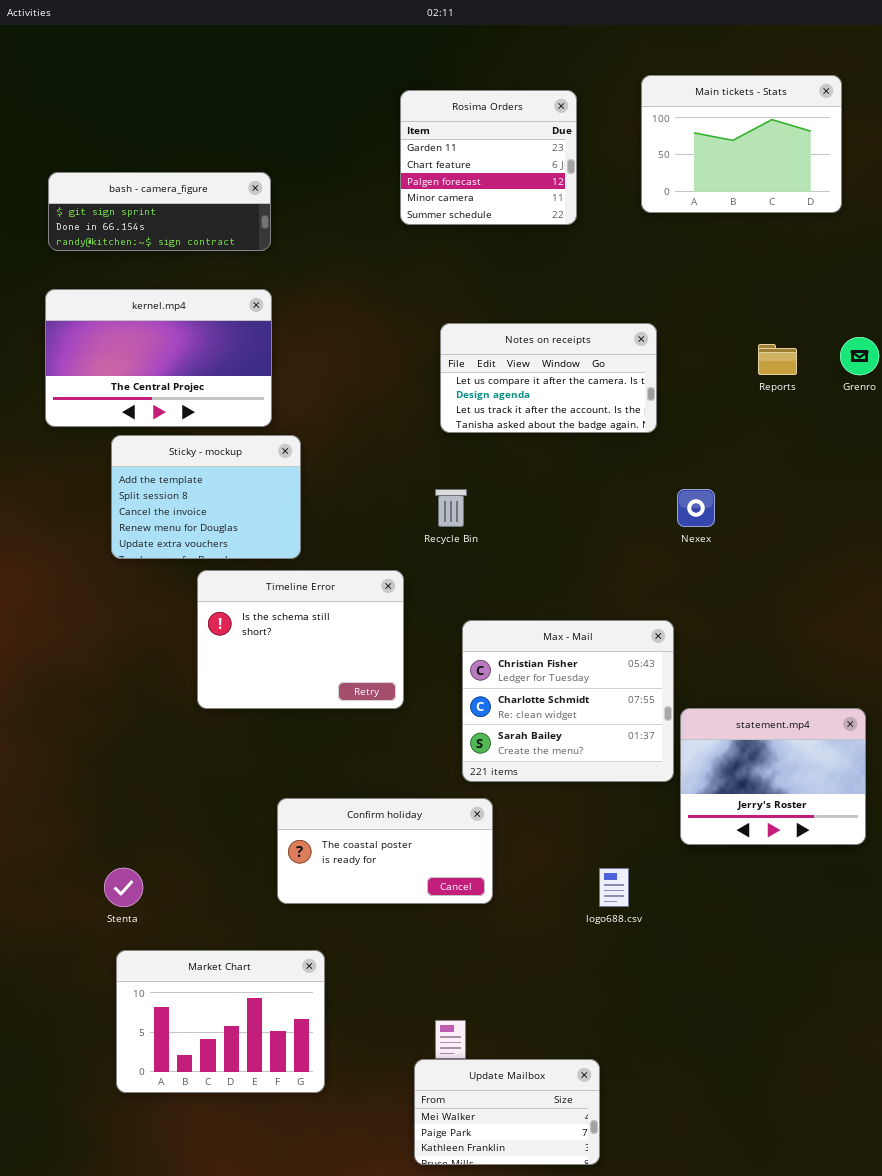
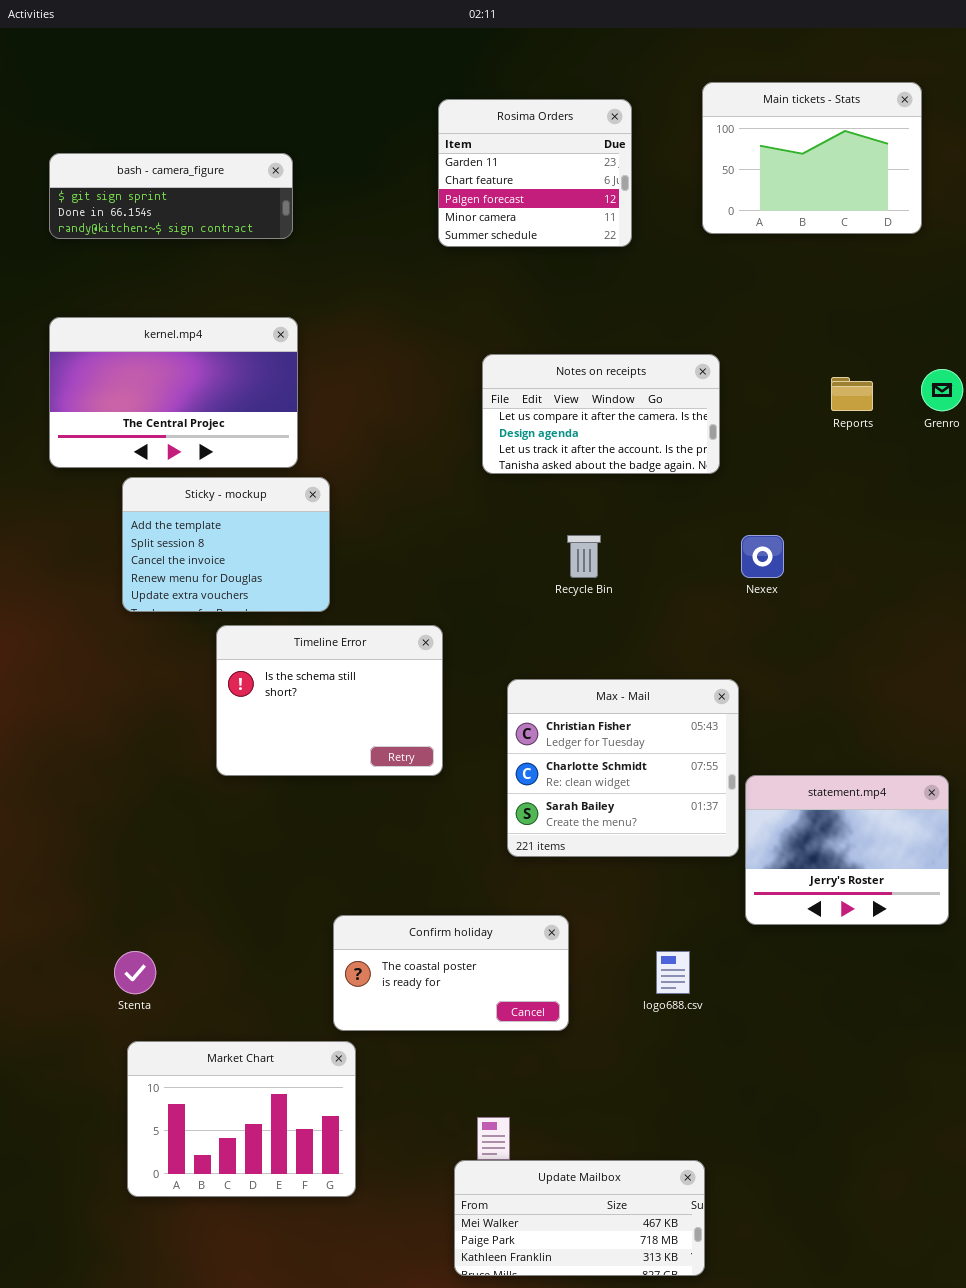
bash - camera_figure: [48,172,271,251] -> [49,153,293,239], moved
Recycle Bin: [435,489,467,527] -> [567,535,601,578], moved
Confirm holiday: [277,798,493,904] -> [333,915,569,1031], moved
Update Mailbox: [414,1059,600,1165] -> [454,1160,705,1276], resized

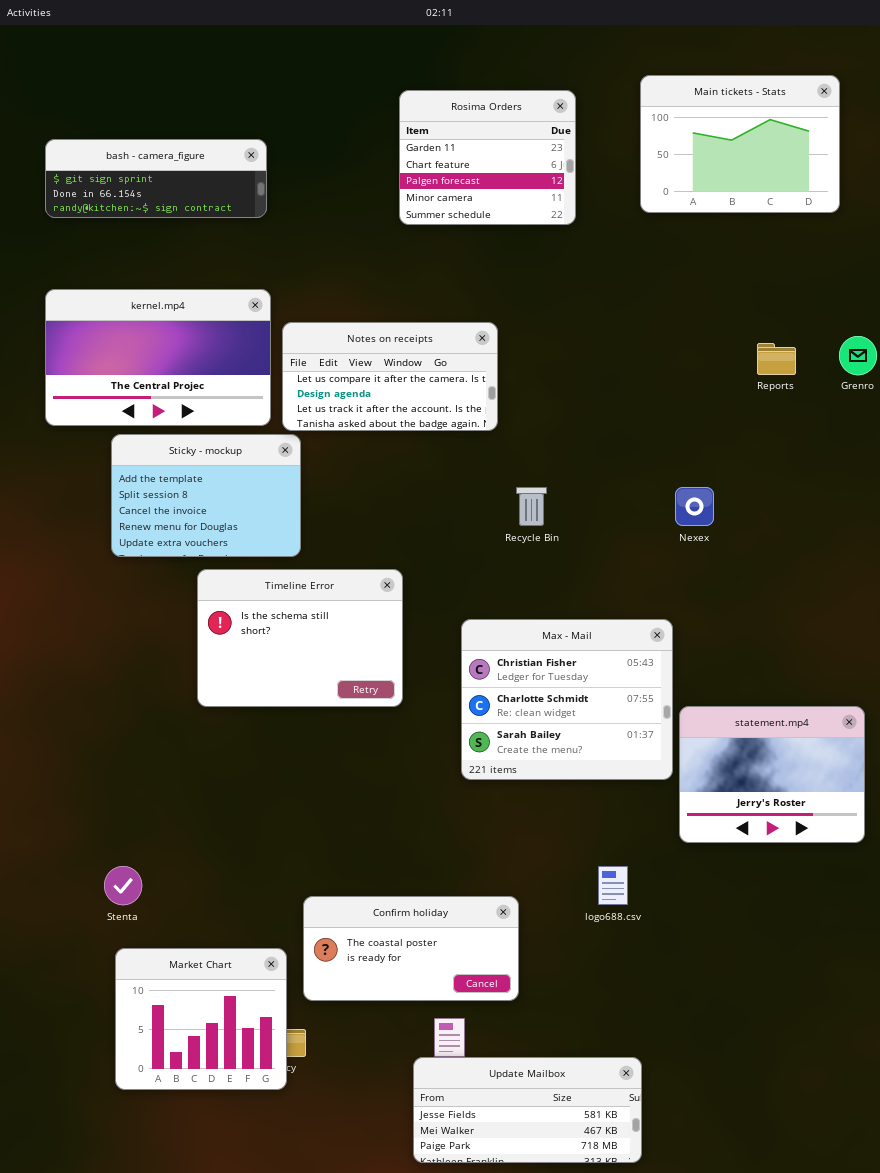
Notes on receipts: [482,354,720,474] -> [282,322,498,431], moved
Confirm holiday: [333,915,569,1031] -> [303,896,519,1001], moved
Market Chart: [127,1041,356,1197] -> [115,948,287,1090], resized
Update Mailbox: [454,1160,705,1276] -> [413,1057,642,1163], scrolled up 1 row

